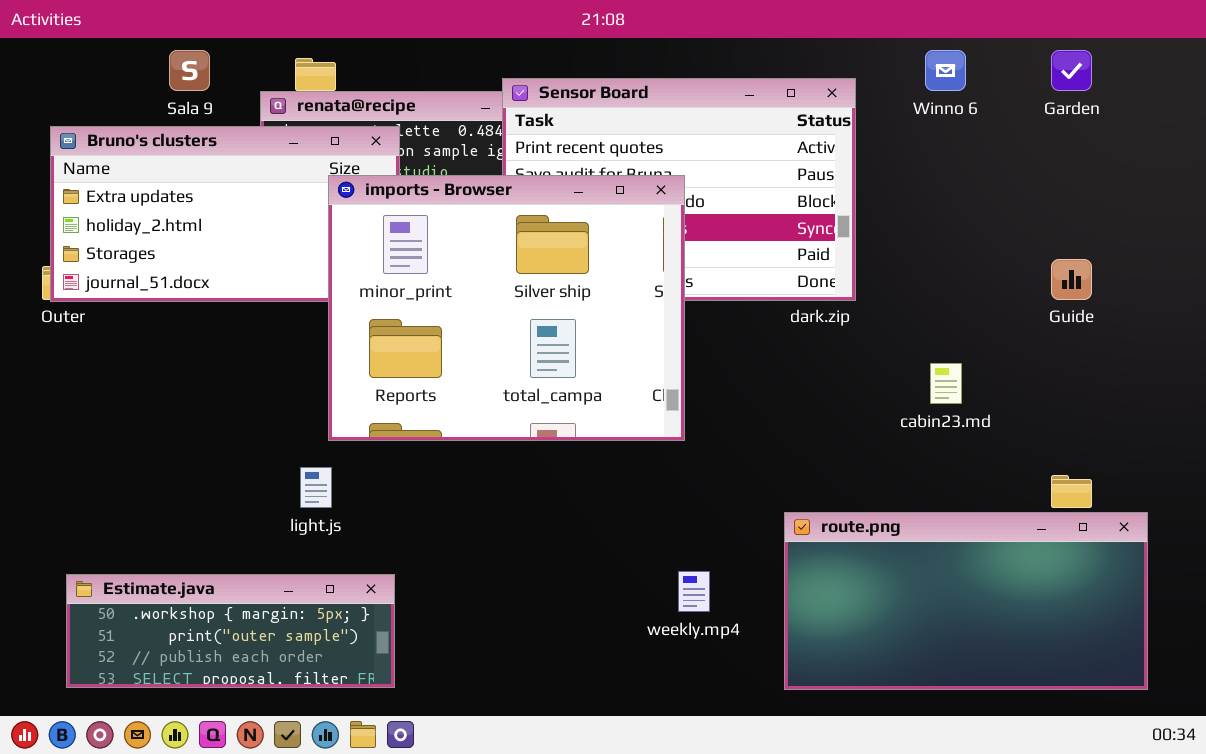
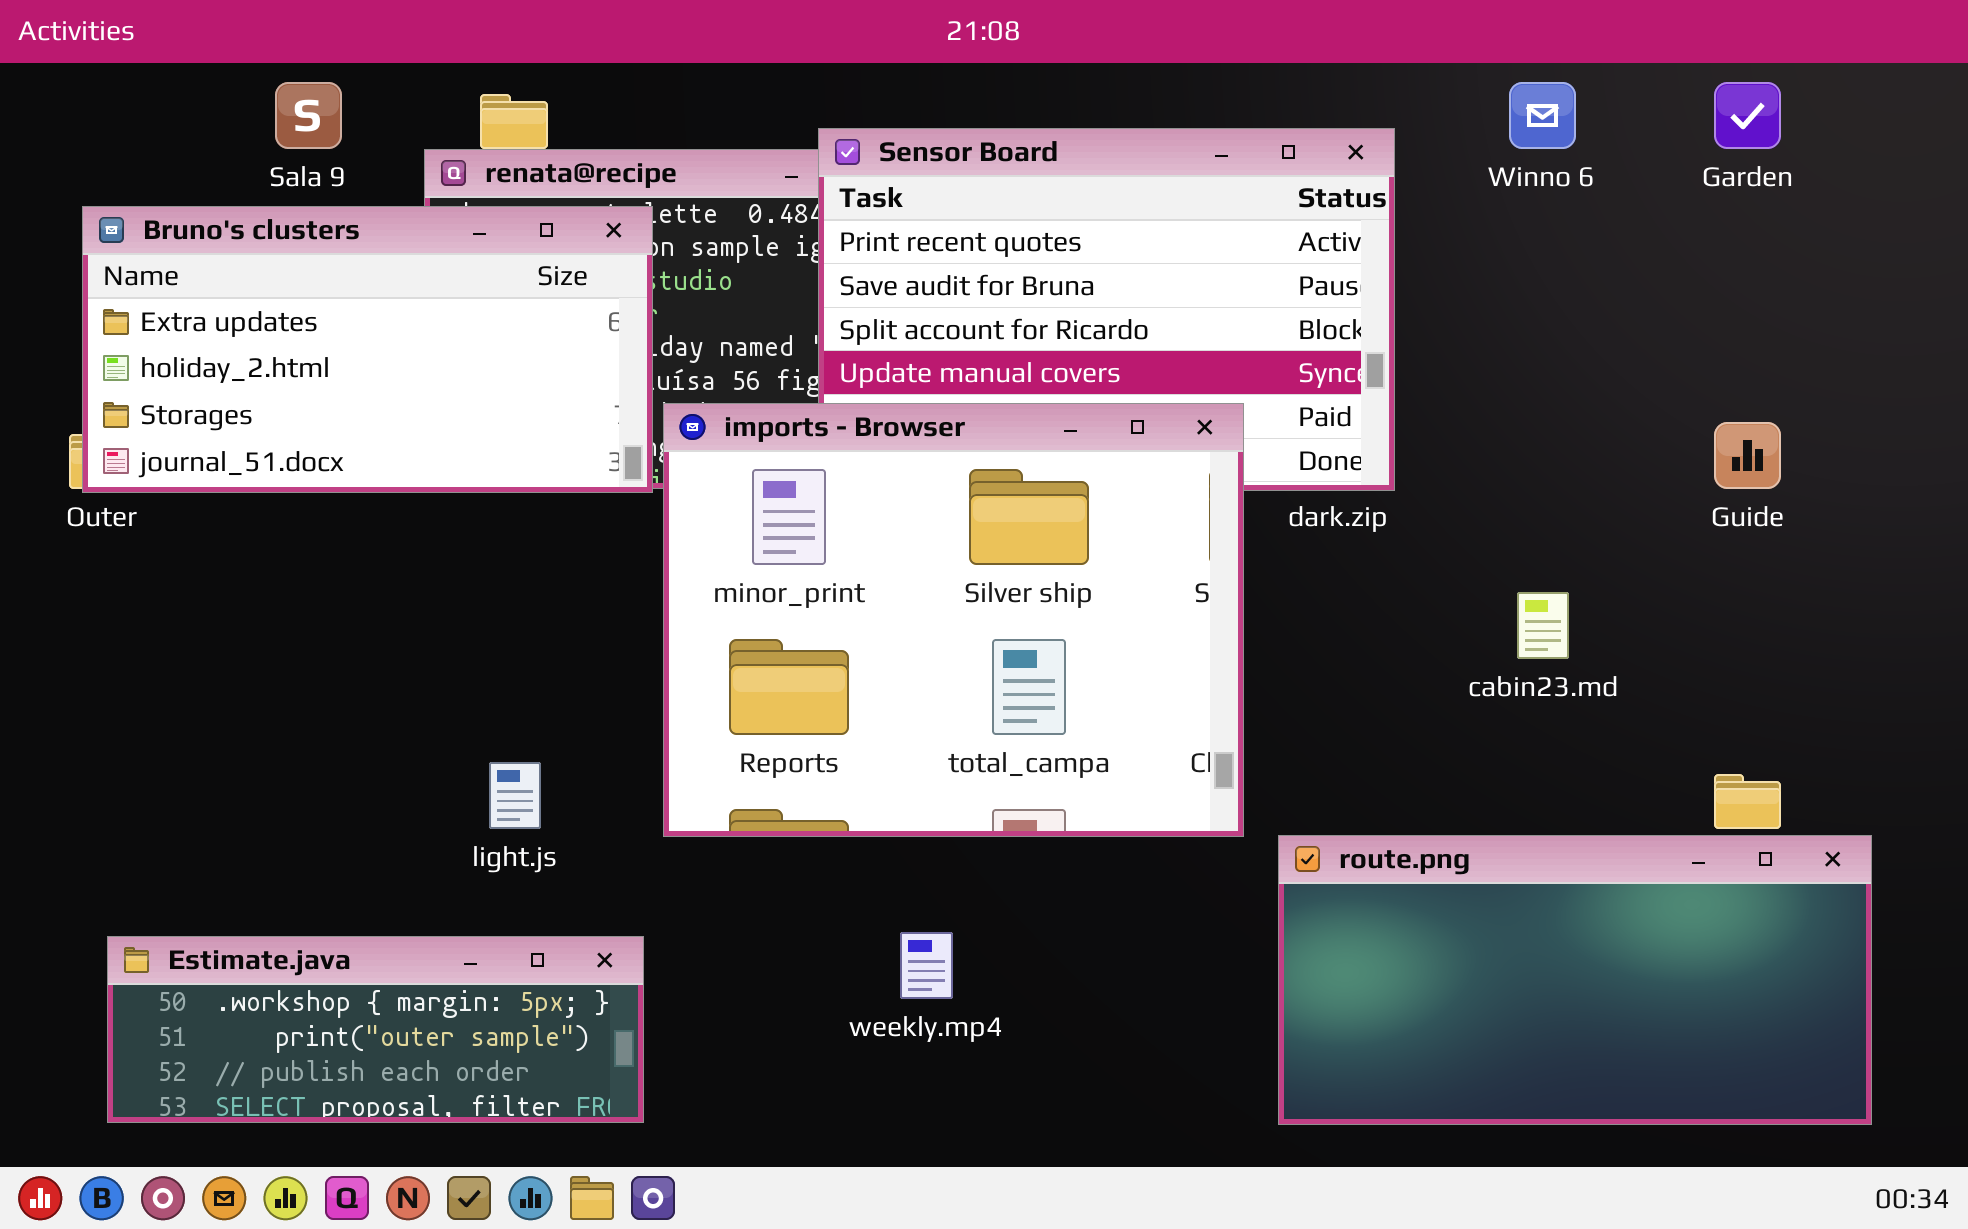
imports - Browser: [328,175,685,441] -> [663,403,1244,837], moved
weekly.mp4: [678,571,710,612] -> [900,932,953,999], moved

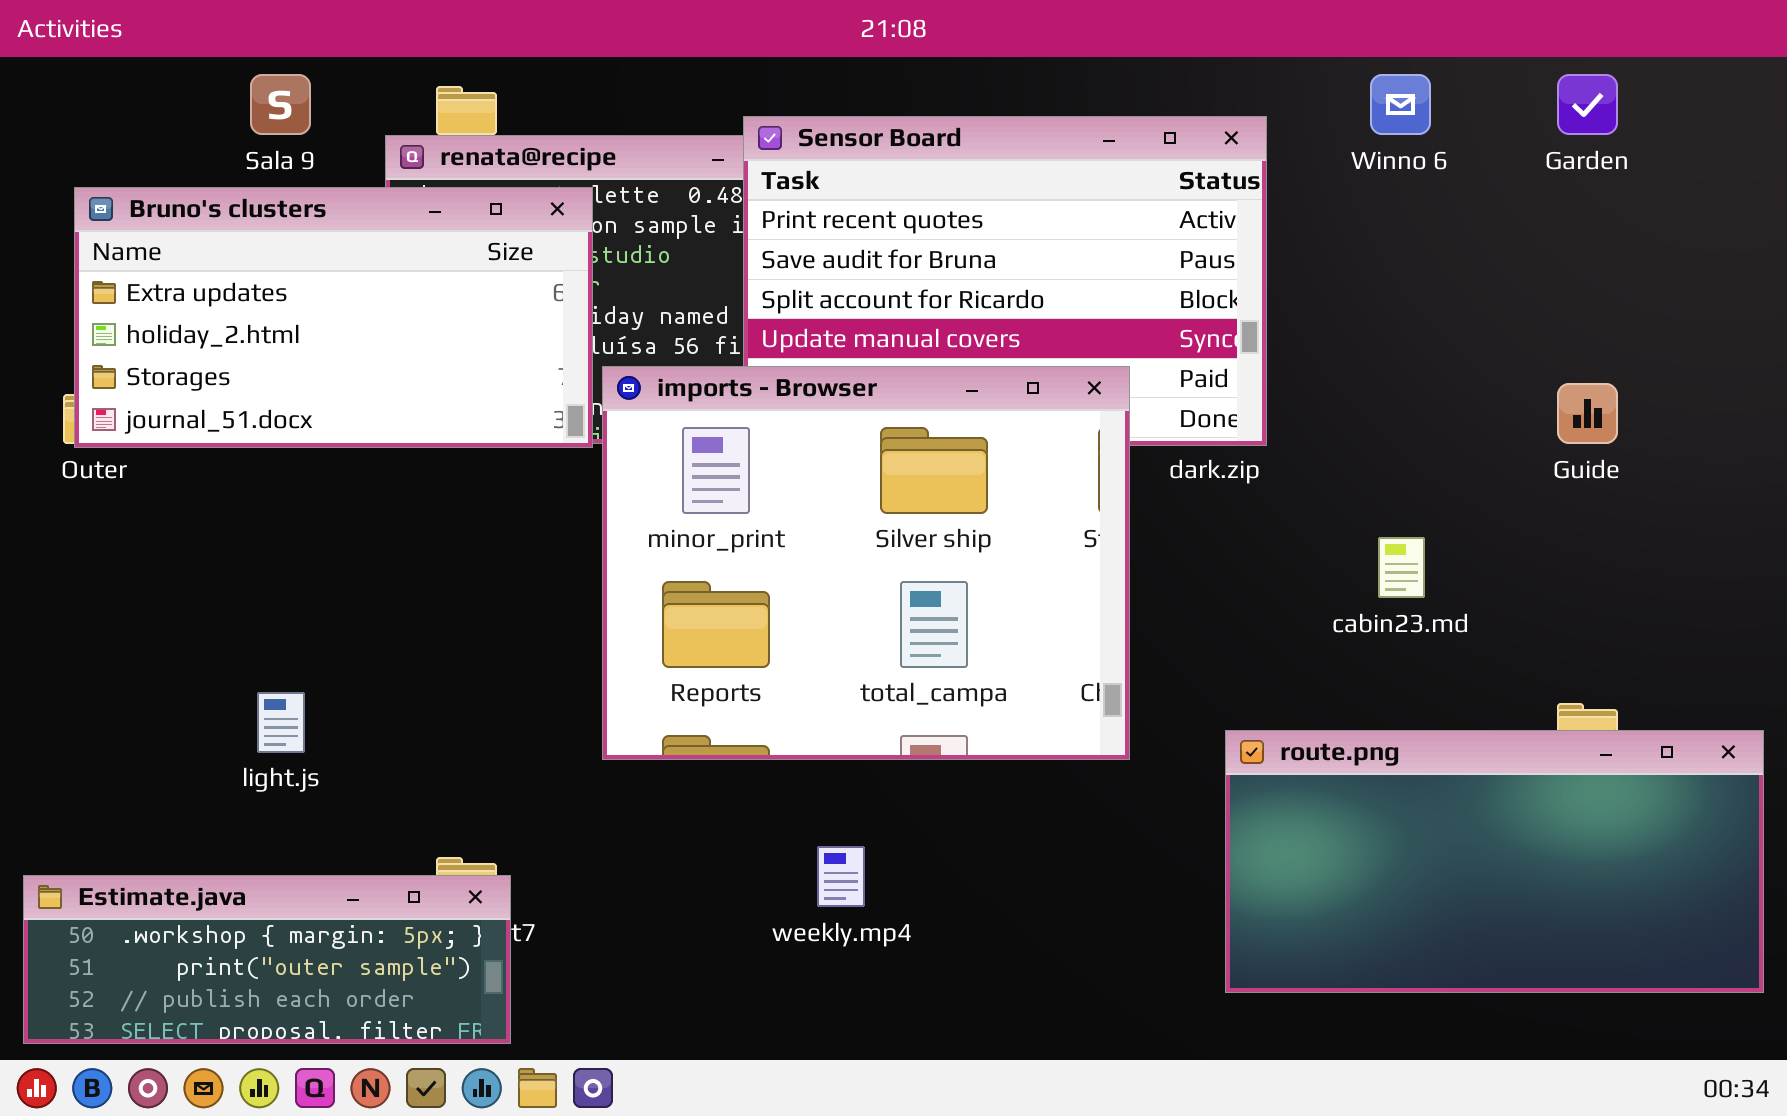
light.js: [489,762,541,829] -> [257,692,305,753], moved
route.png: [1278,835,1872,1125] -> [1225,730,1764,993], moved
Estimate.java: [107,936,644,1123] -> [23,875,511,1044], moved

